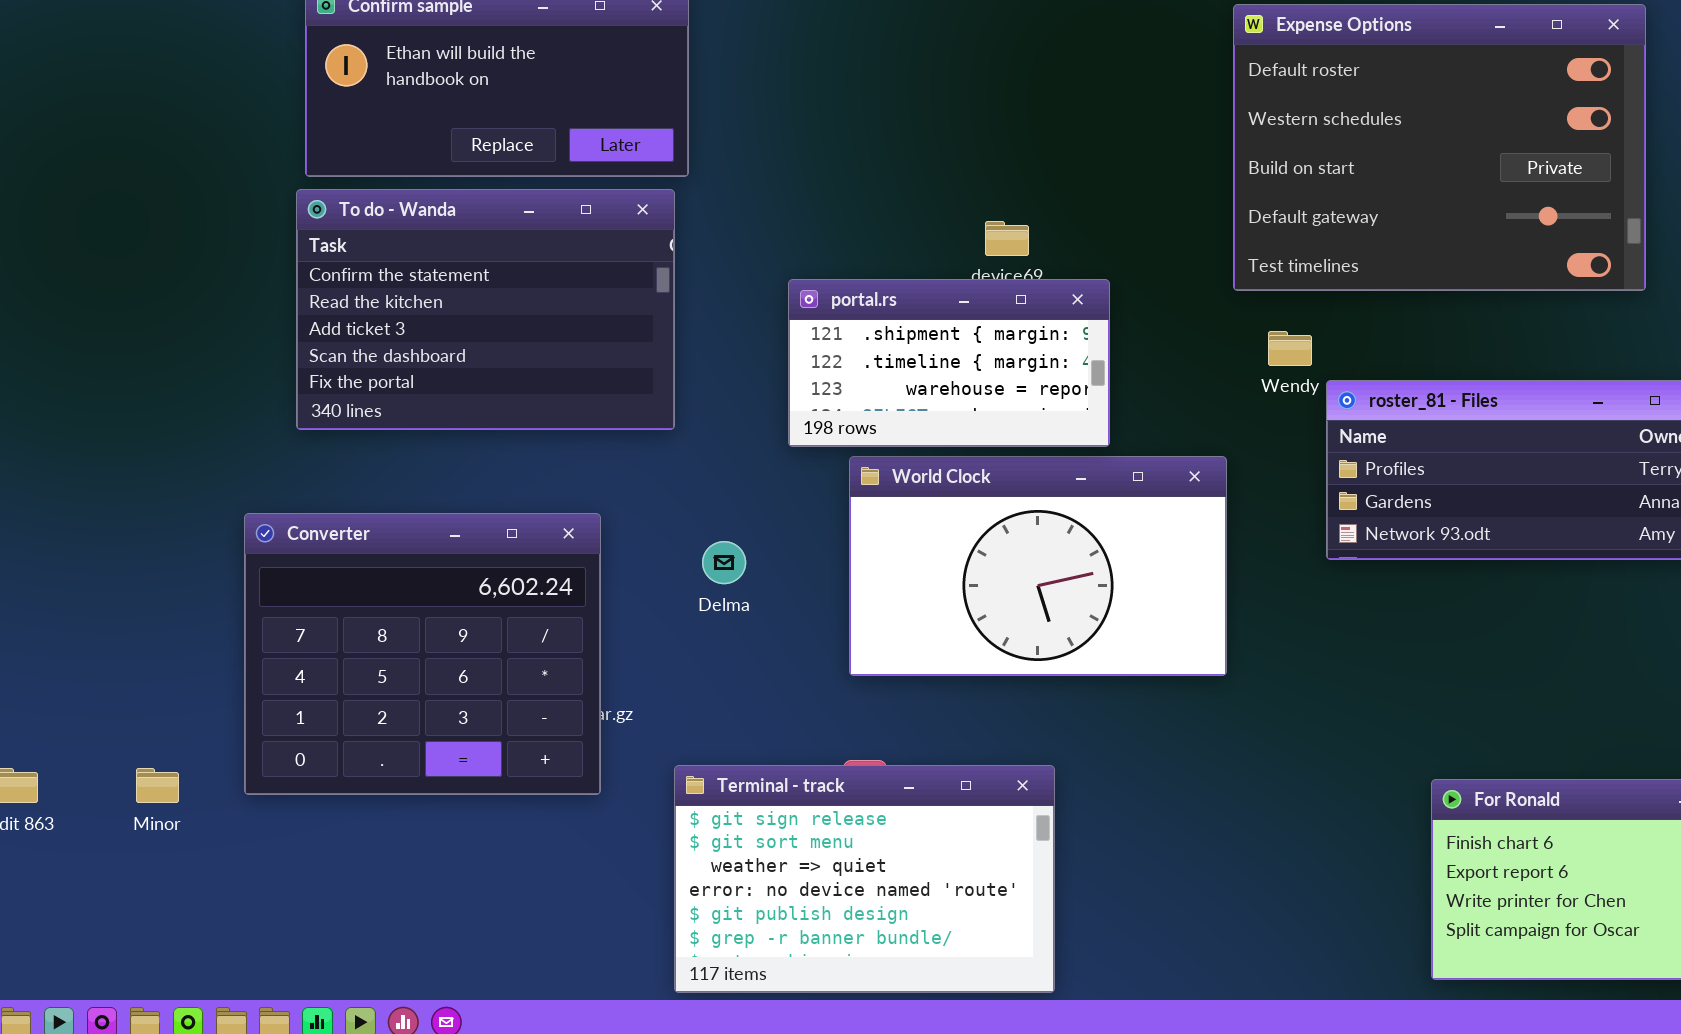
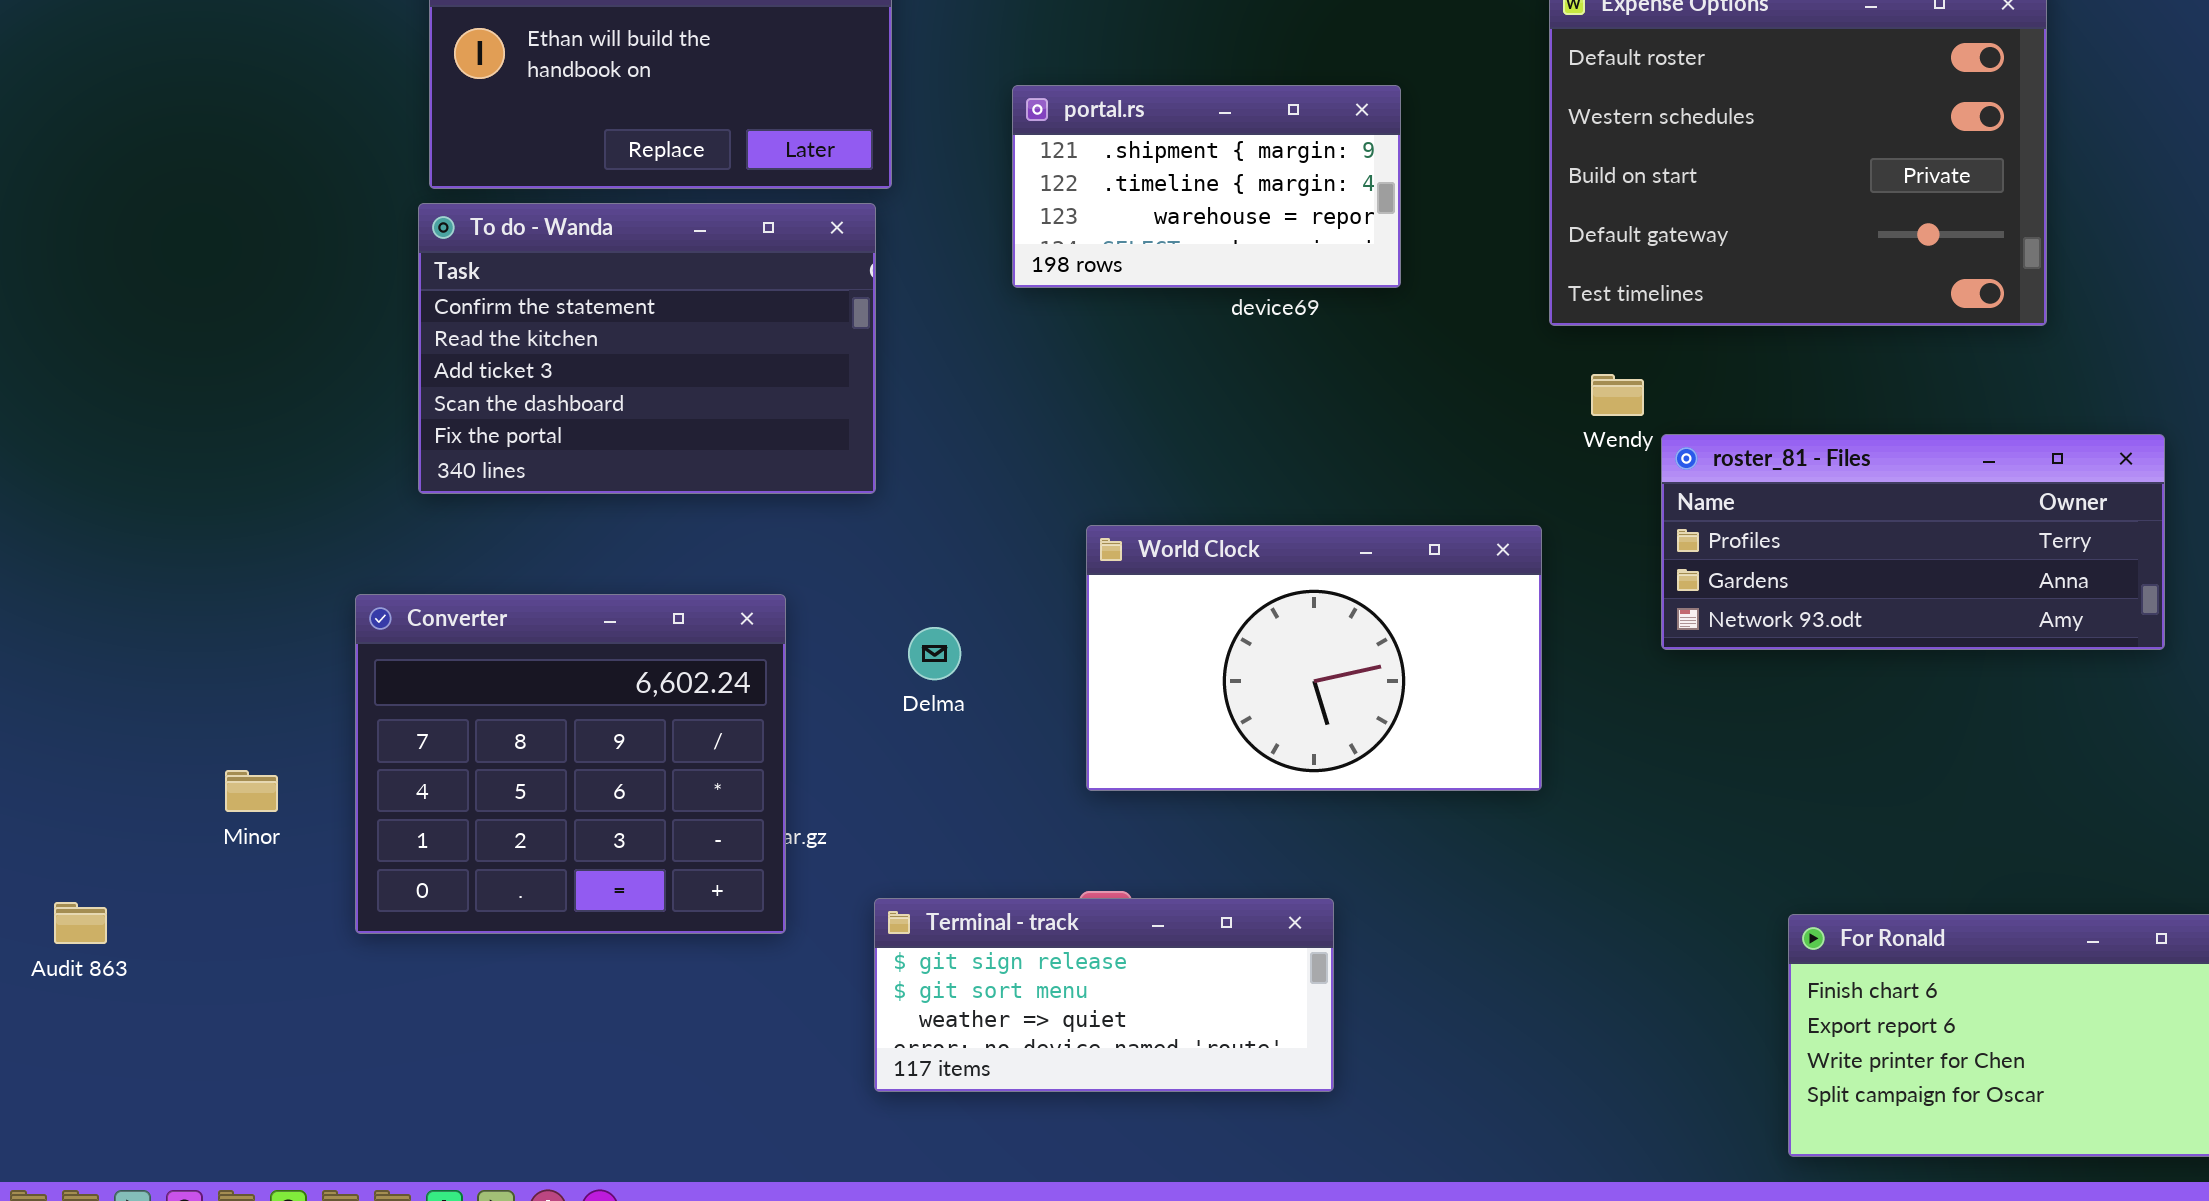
portal.rs: [788,279,1110,447] -> [1012,85,1401,288], moved
Terminal - track: [674,765,1055,993] -> [874,898,1334,1092], resized
Minor: [136,768,179,803] -> [225,770,278,812], moved

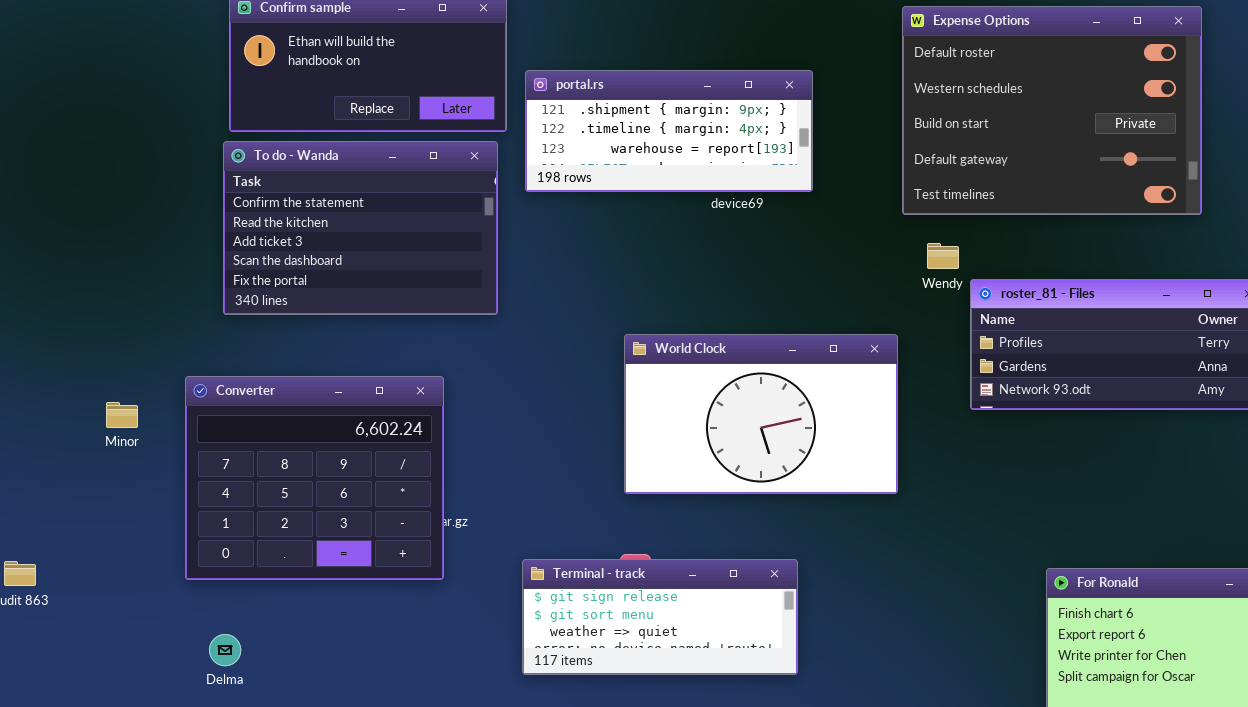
portal.rs: [1012,85,1401,288] -> [525,70,813,192], resized
Delma: [908,627,961,680] -> [209,634,241,666], moved
Minor: [225,770,278,812] -> [106,402,138,428], moved
Terminal - track: [874,898,1334,1092] -> [522,559,798,675], moved

